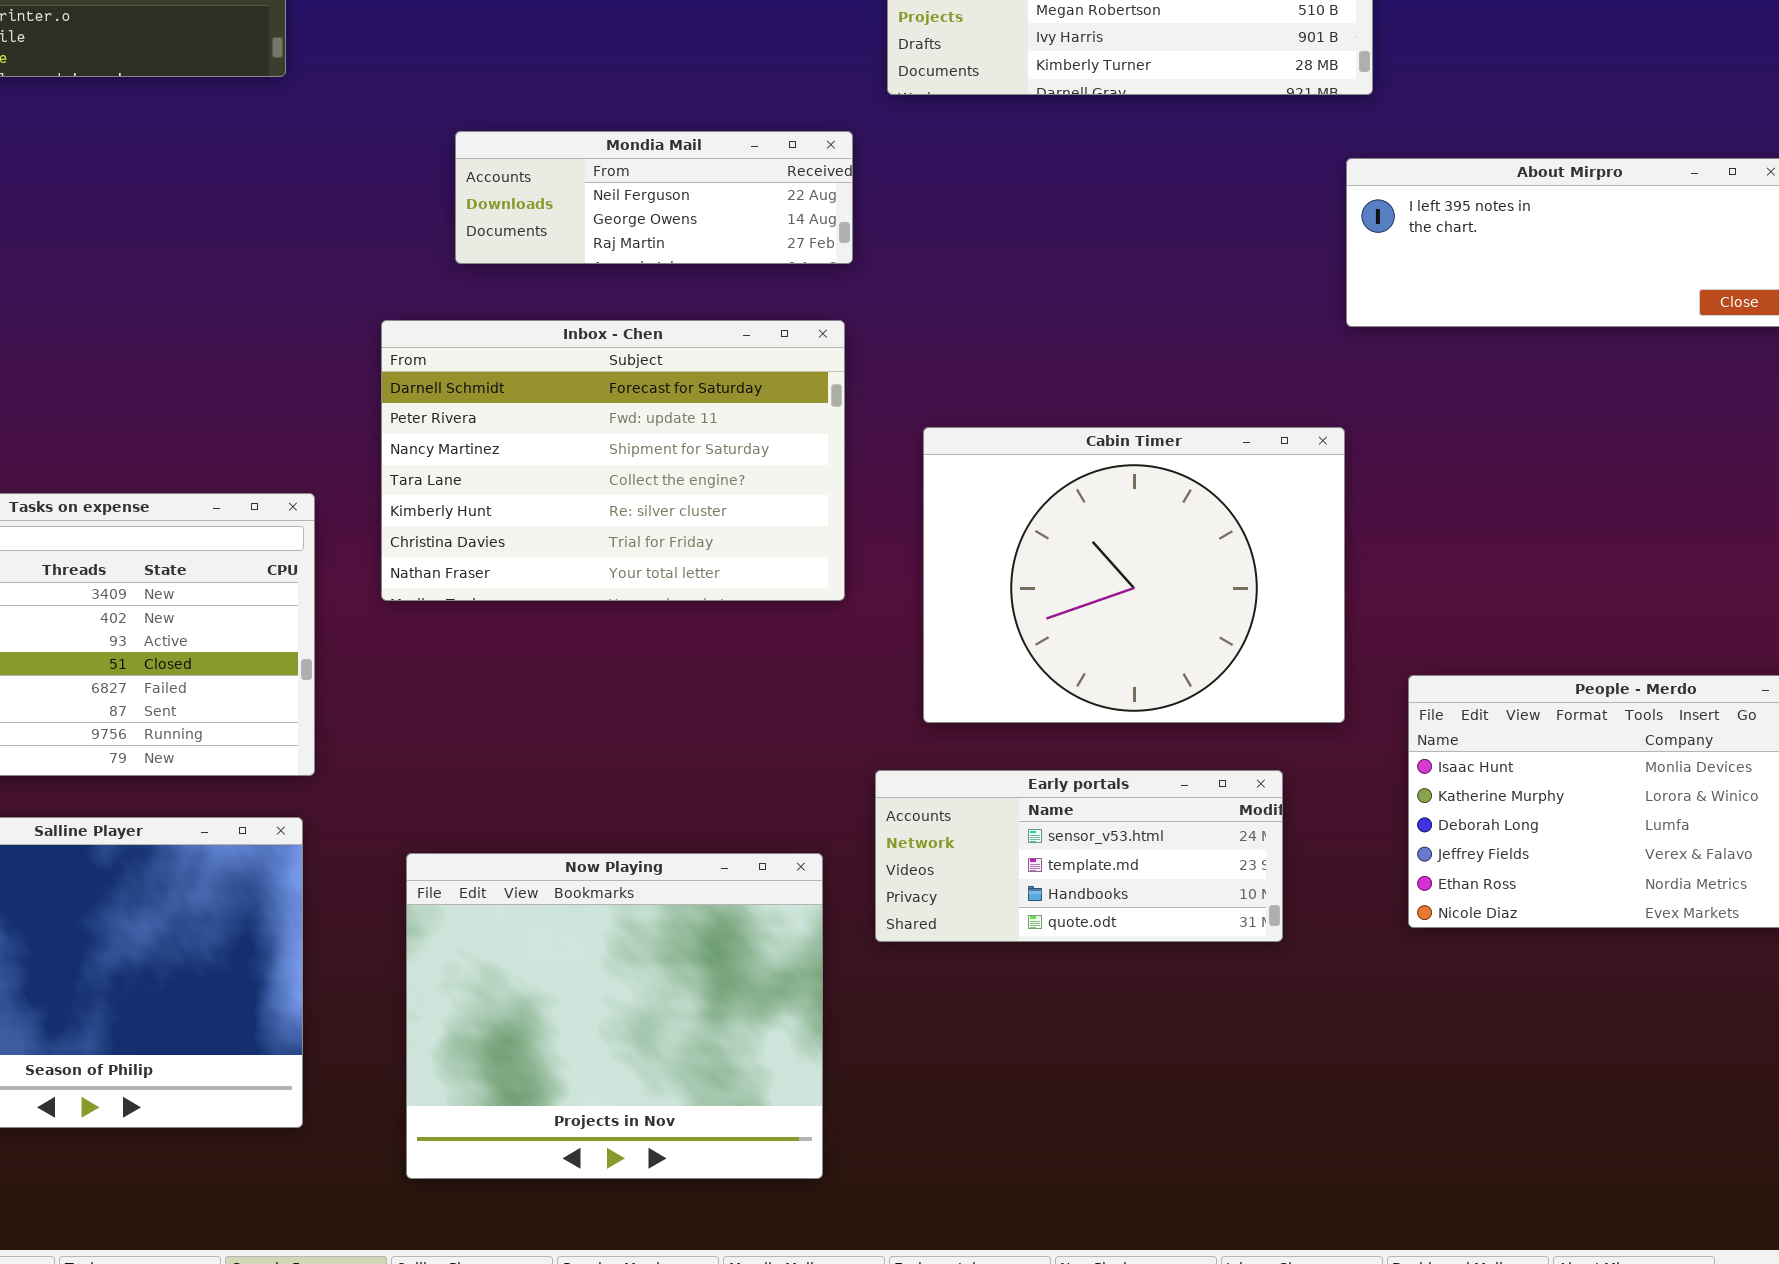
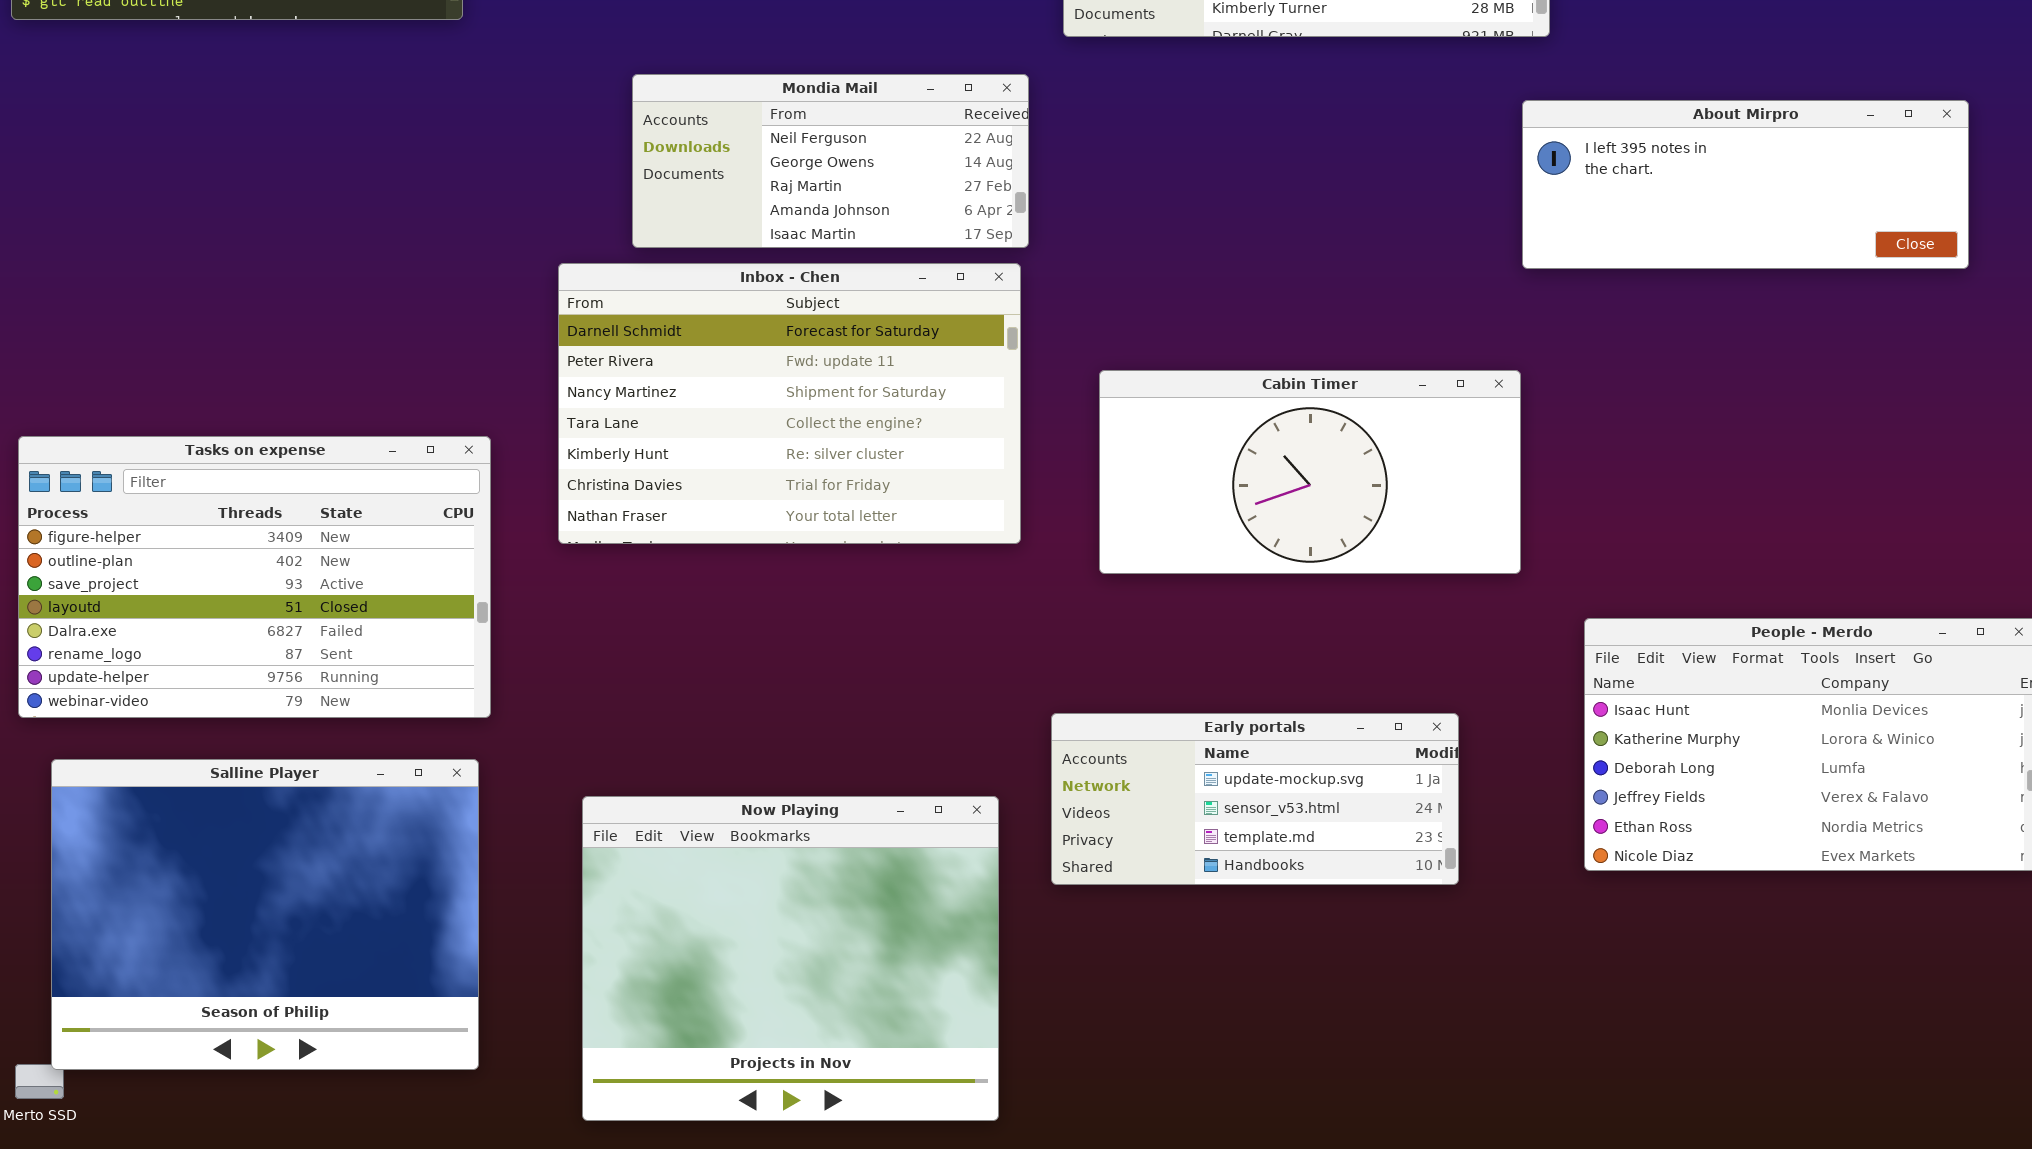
Mondia Mail: [455,131,853,264] -> [632,74,1029,248], resized
Cabin Timer: [923,427,1345,723] -> [1099,370,1521,574], resized
Early portals: [875,770,1283,942] -> [1051,713,1459,885], scrolled up 1 row

